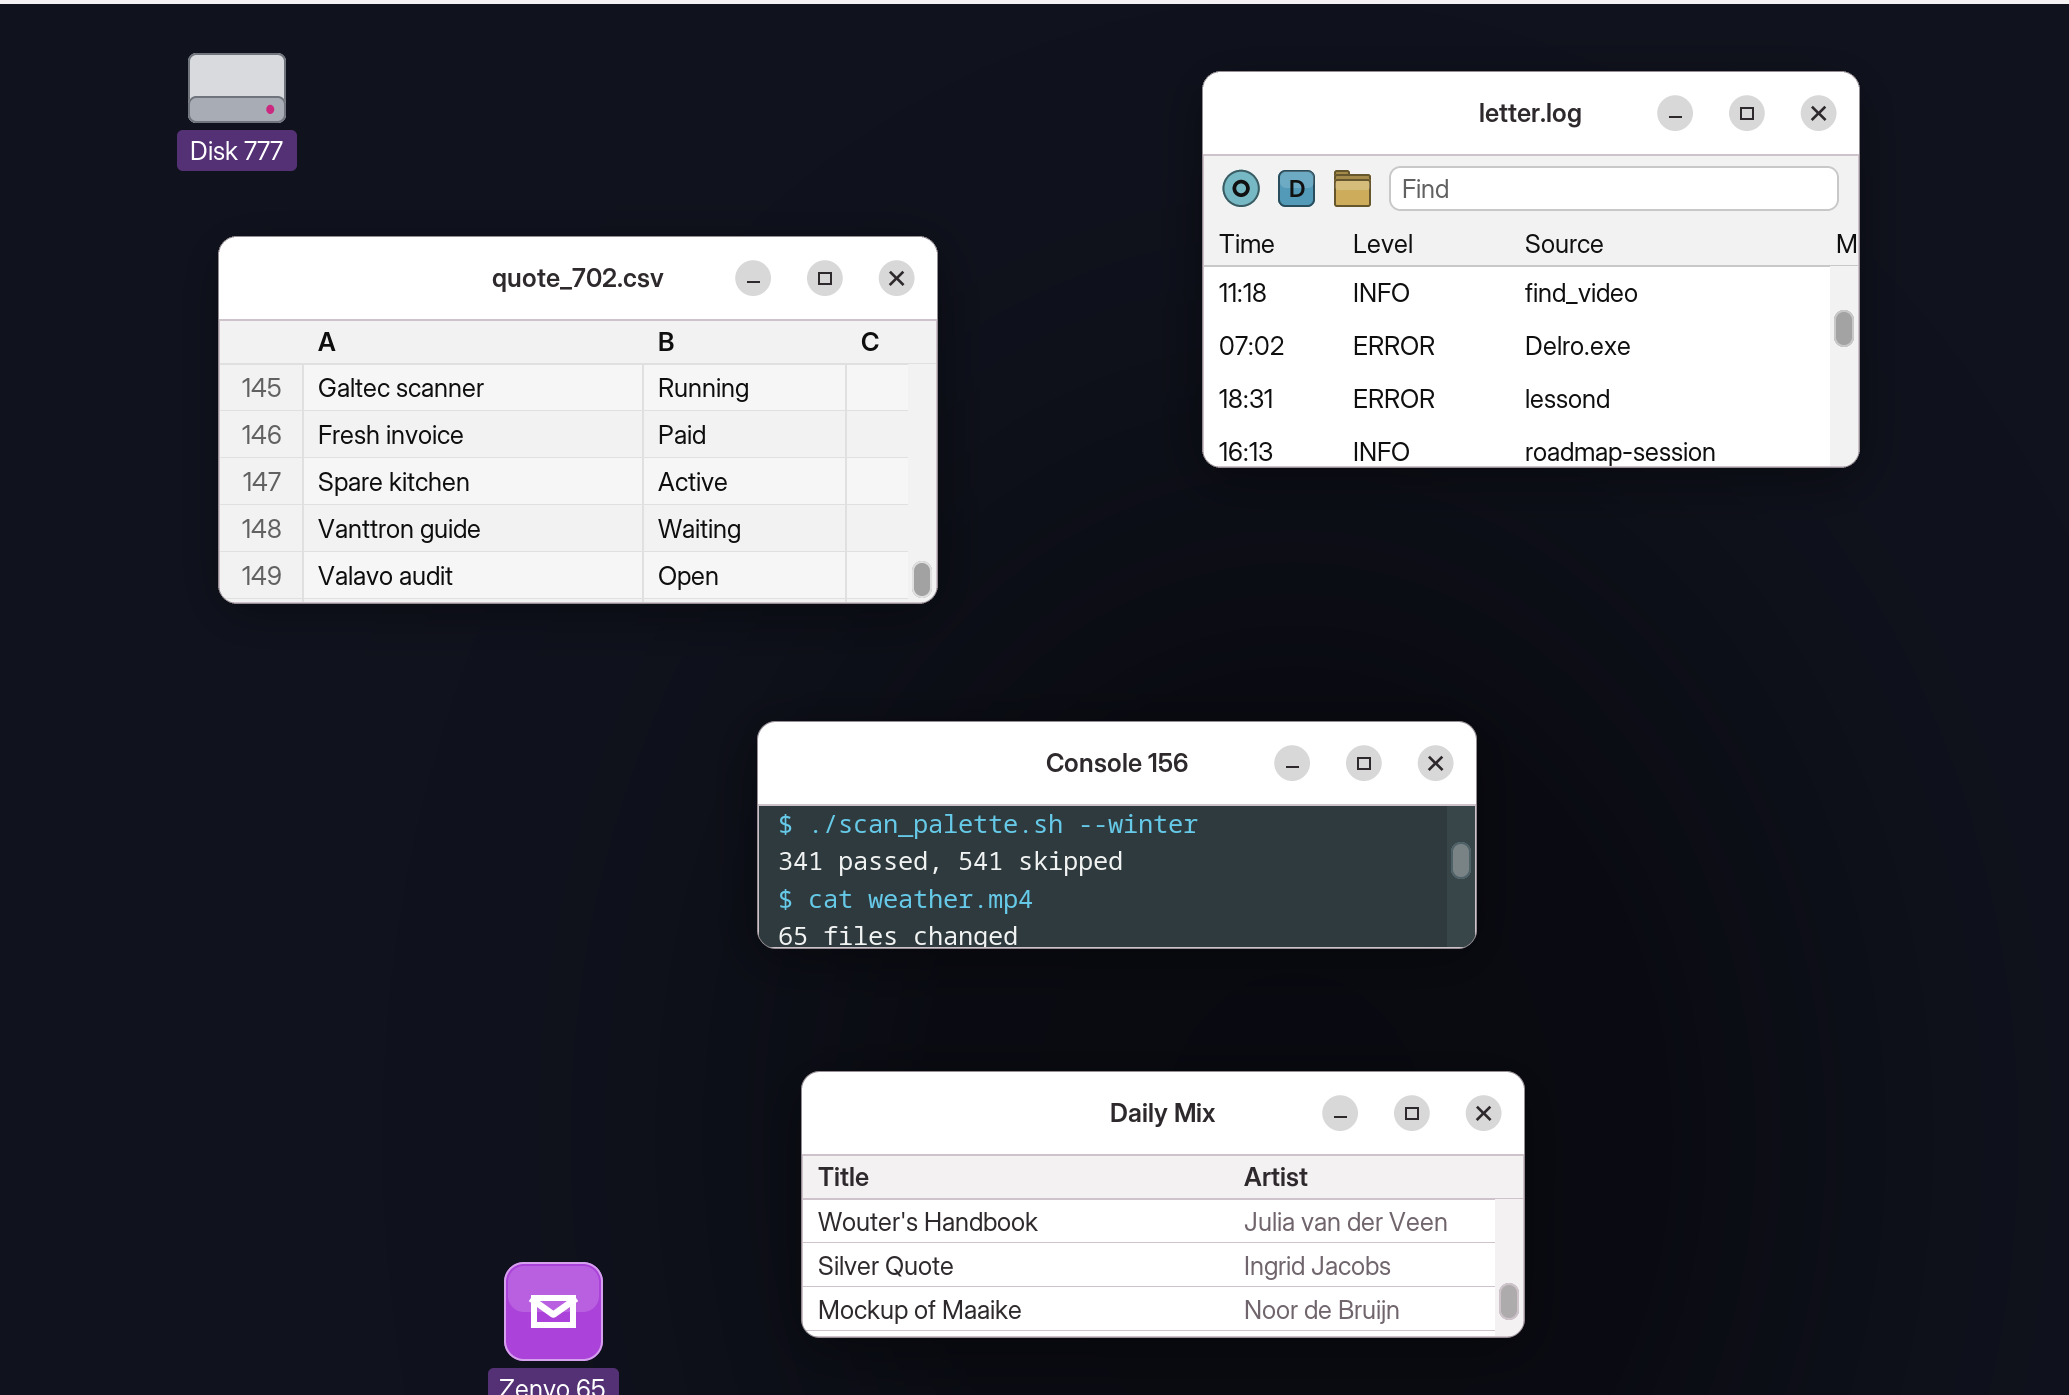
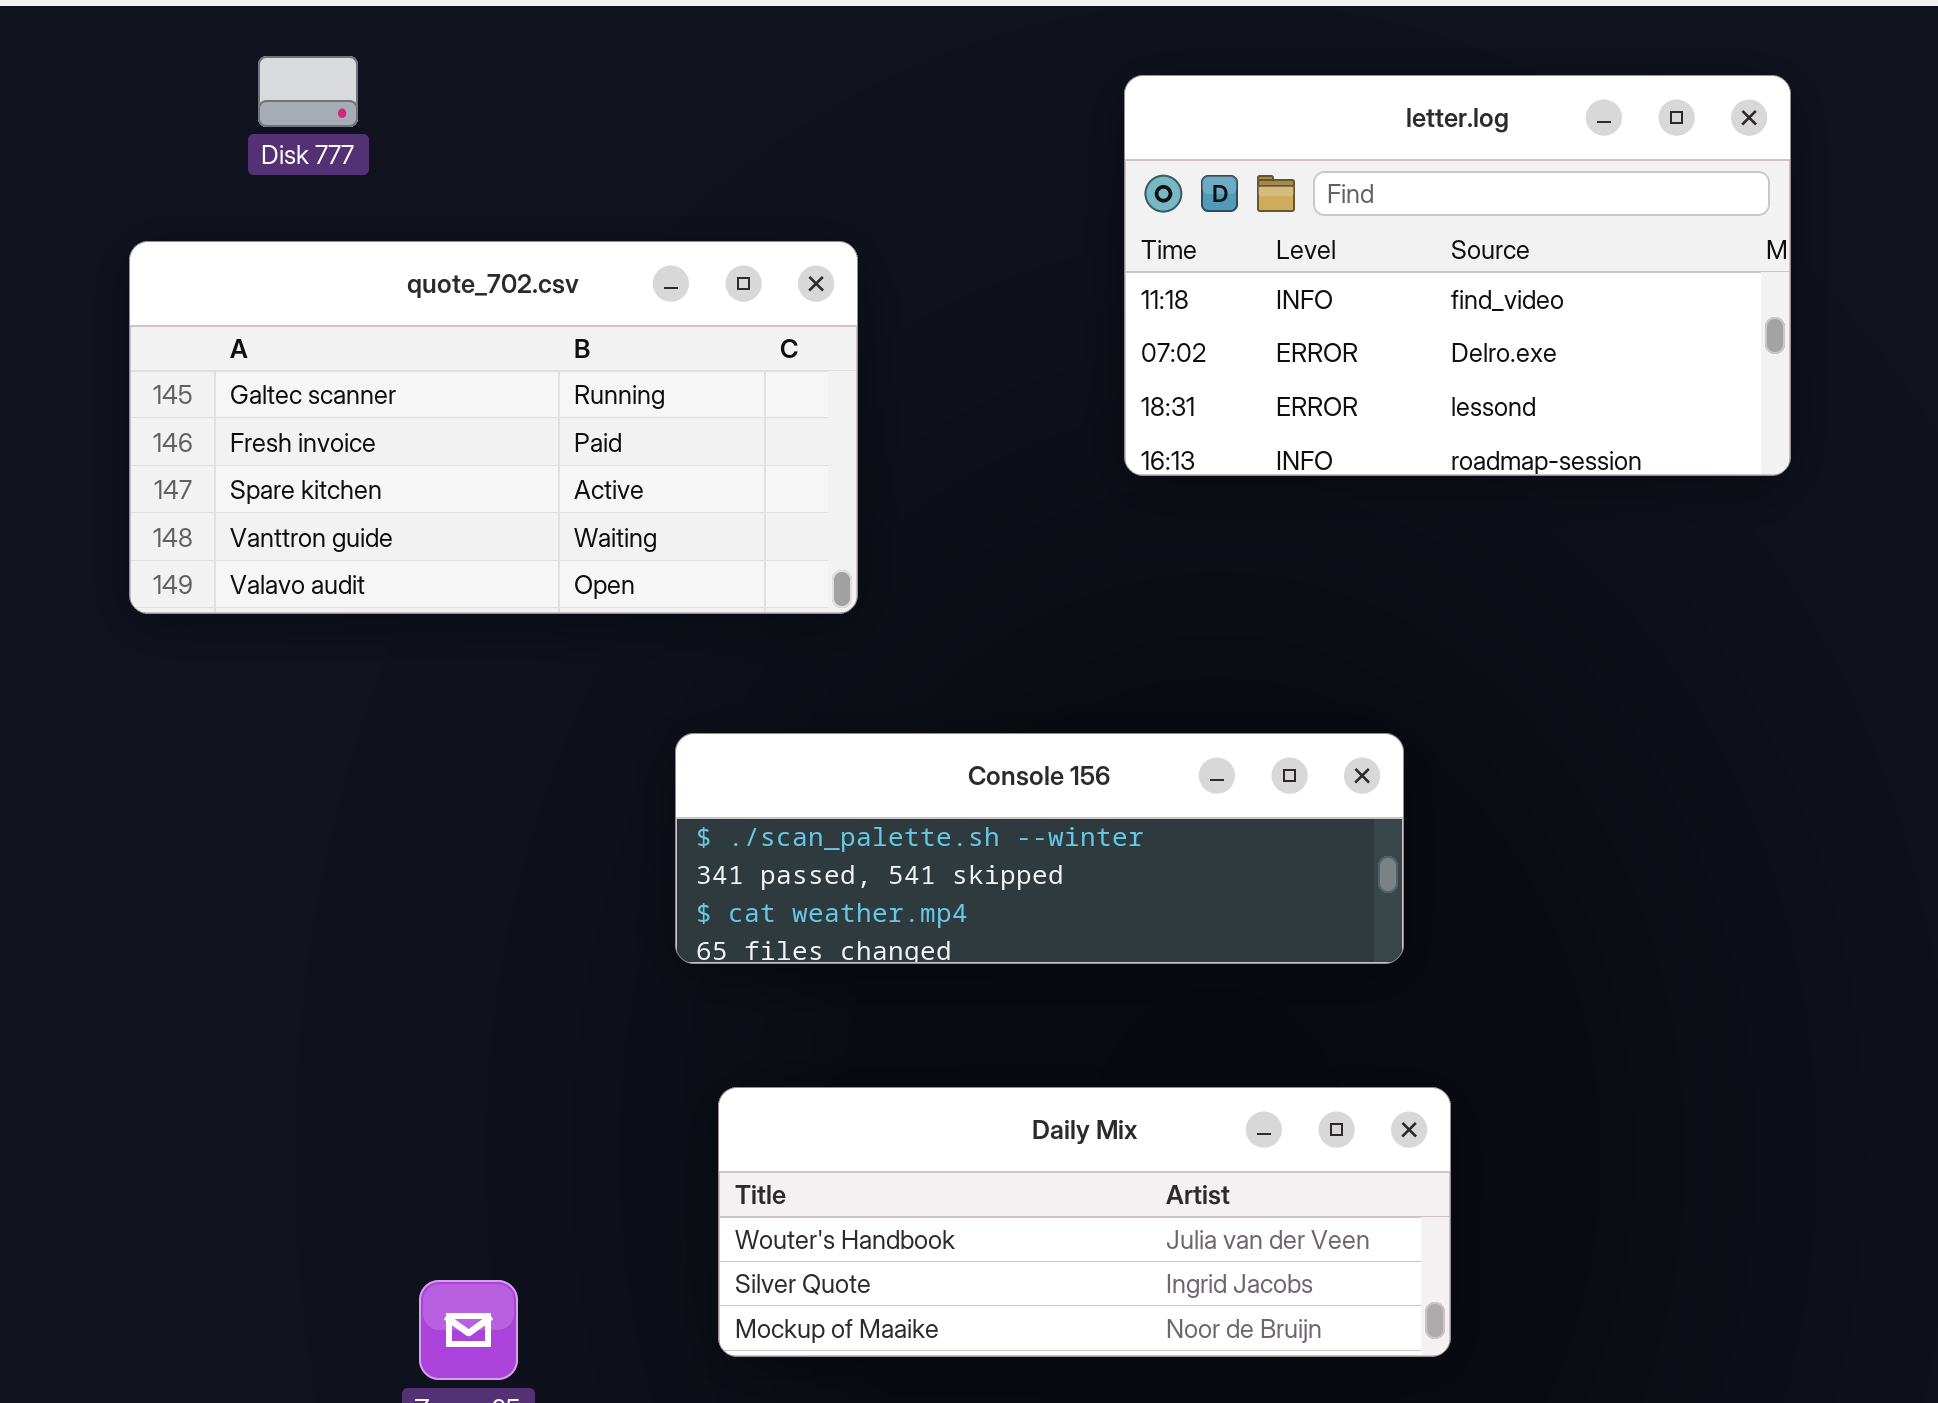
Disk 777: [188,53,286,123] -> [258,56,358,127], moved

